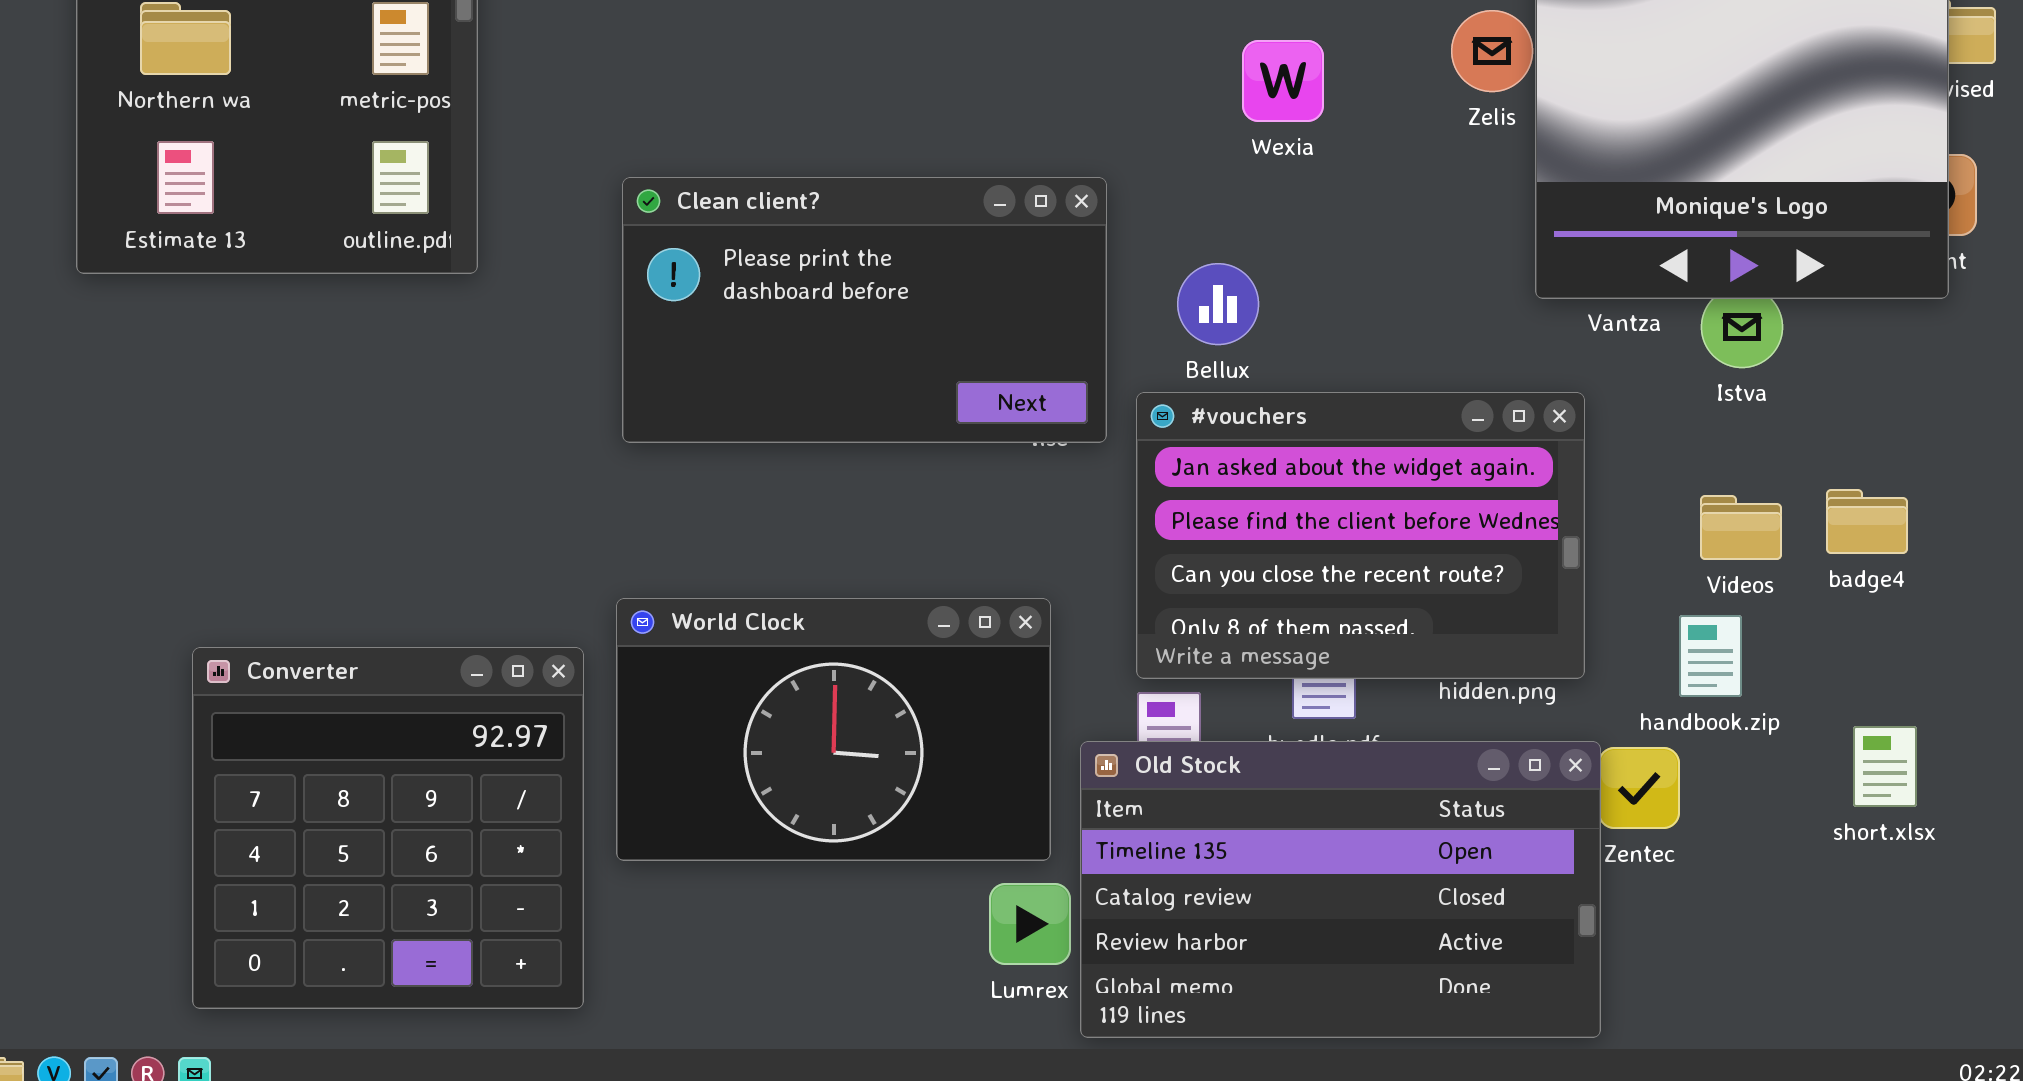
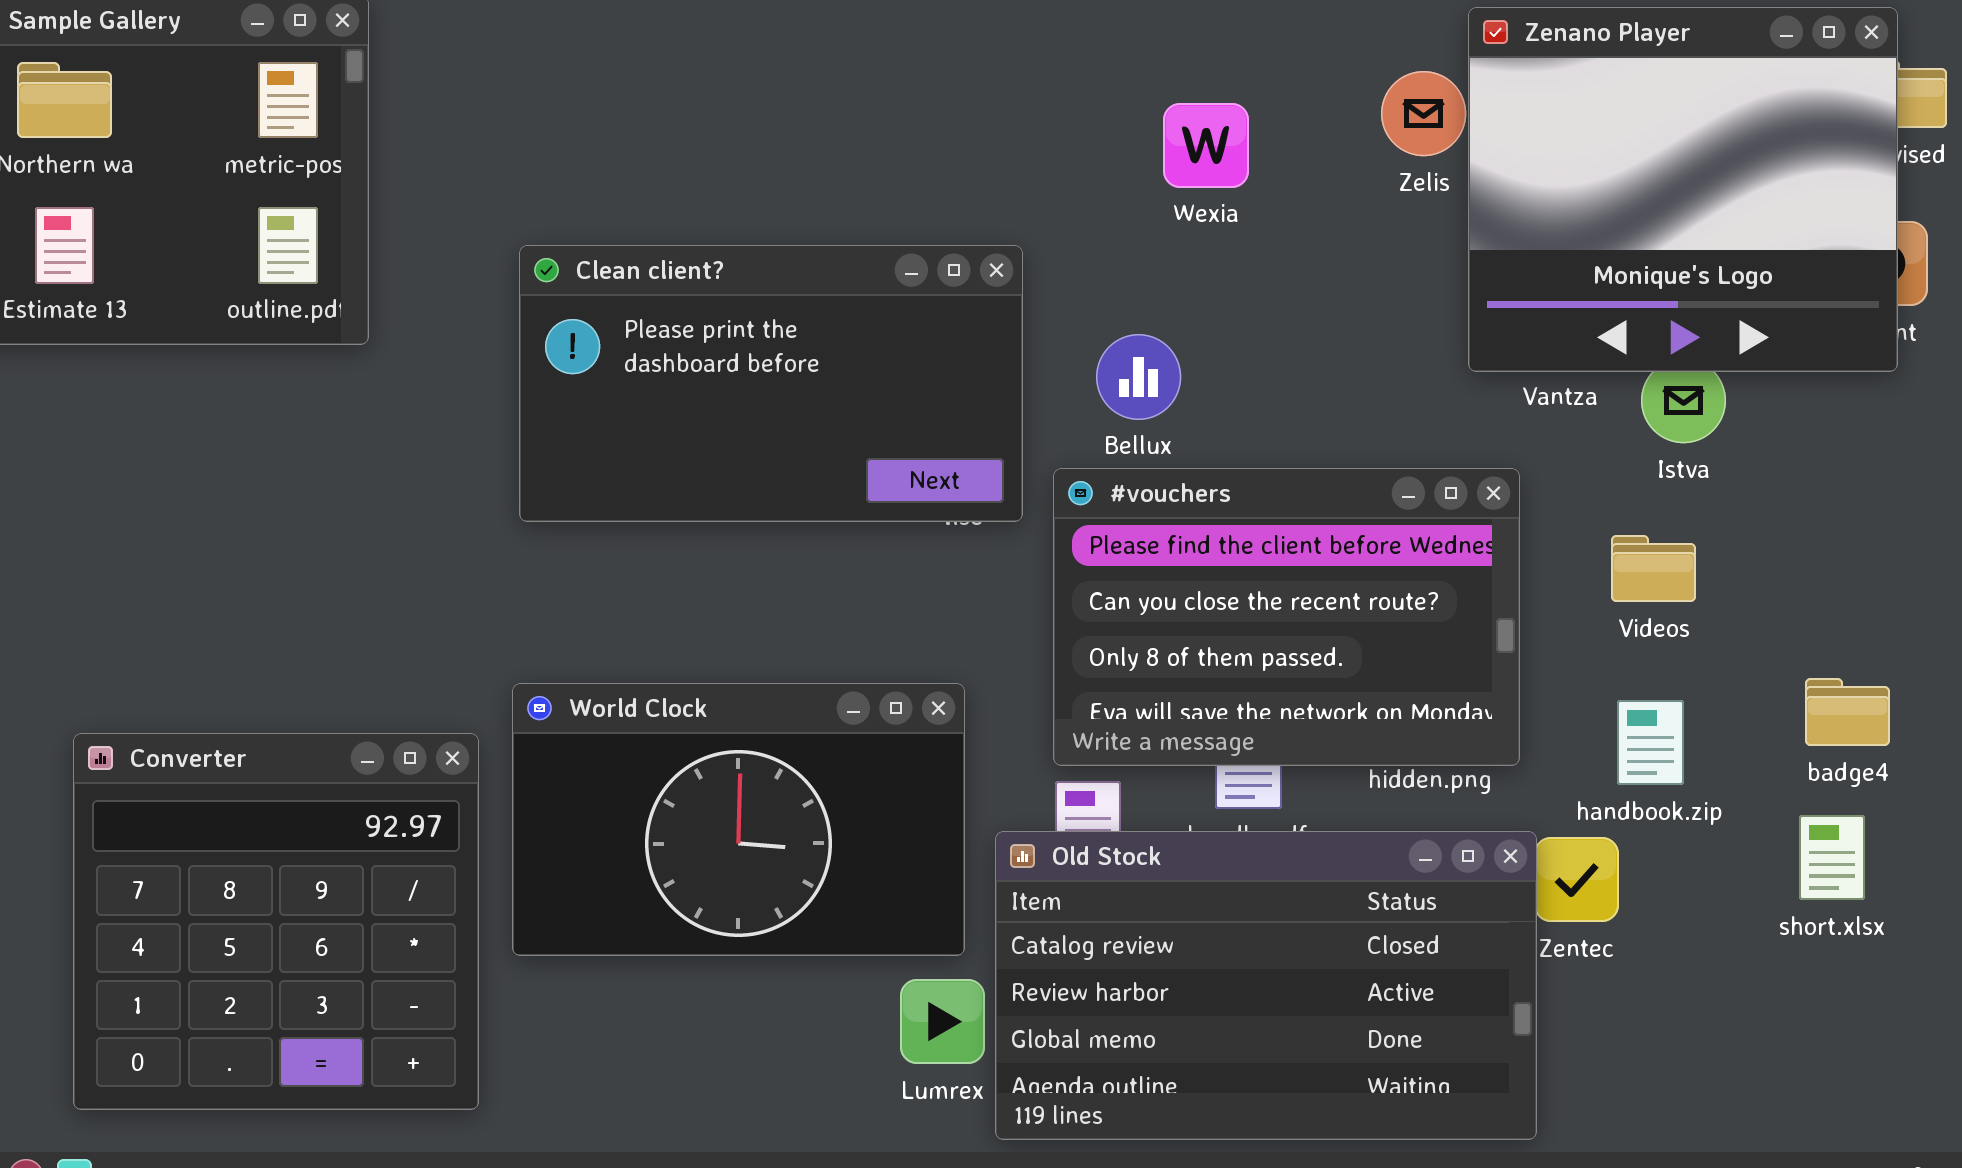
#vouchers: [1136,392,1585,679] -> [1053,468,1520,766], scrolled down 1 row
badge4: [1826,489,1908,554] -> [1805,678,1890,746], moved
Videos: [1700,495,1782,560] -> [1611,535,1696,602], moved
Old Stock: [1080,741,1601,1038] -> [995,831,1537,1140], scrolled down 1 row

